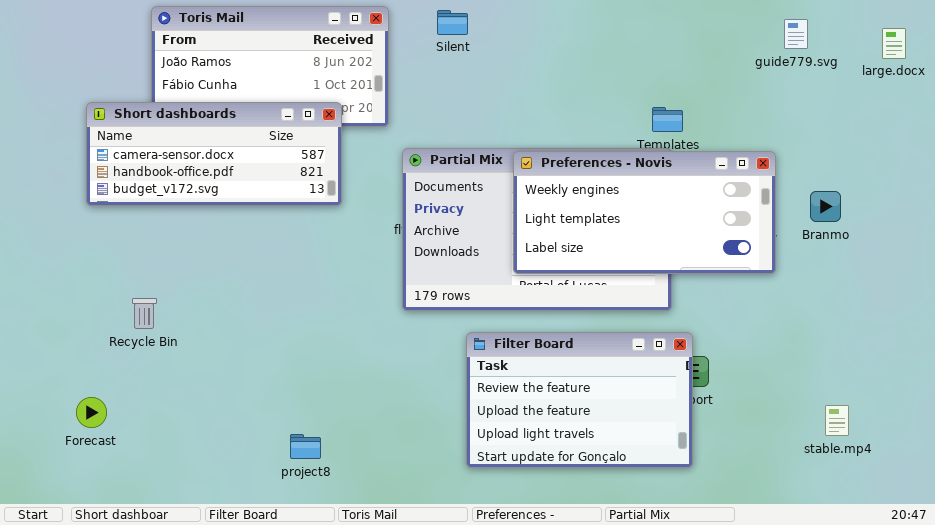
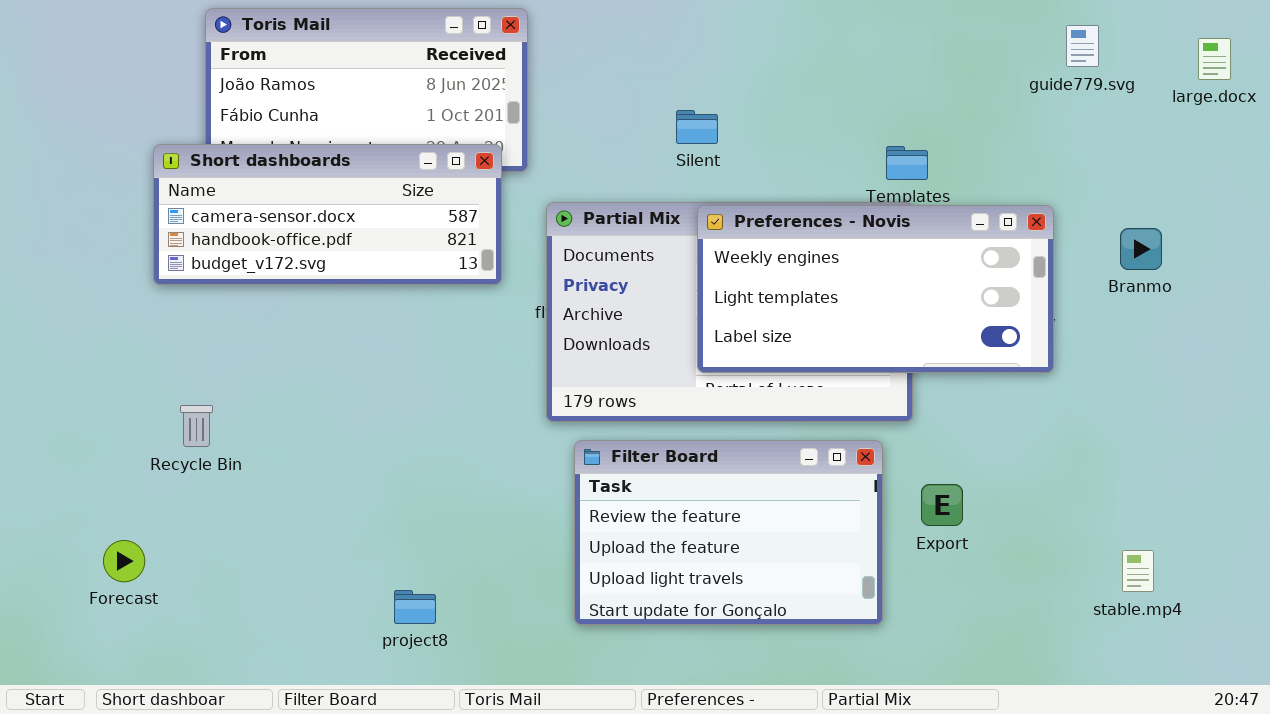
Silent: [437,10,468,35] -> [676,110,718,144], moved
Short dashboards: [86,102,342,206] -> [153,144,502,285], moved
Branmo: [810,191,841,222] -> [1120,228,1162,270], moved
Filter Board: [466,332,693,468] -> [574,440,883,625], moved

